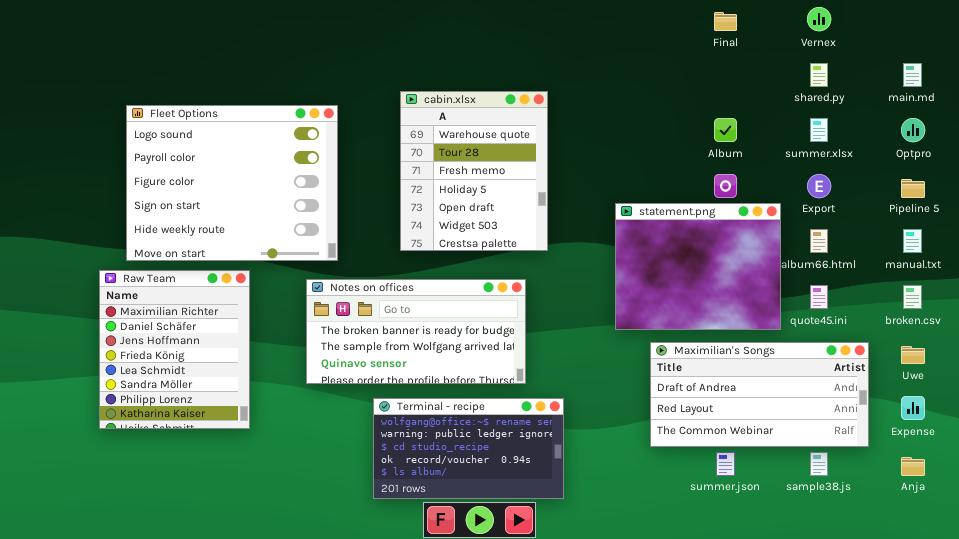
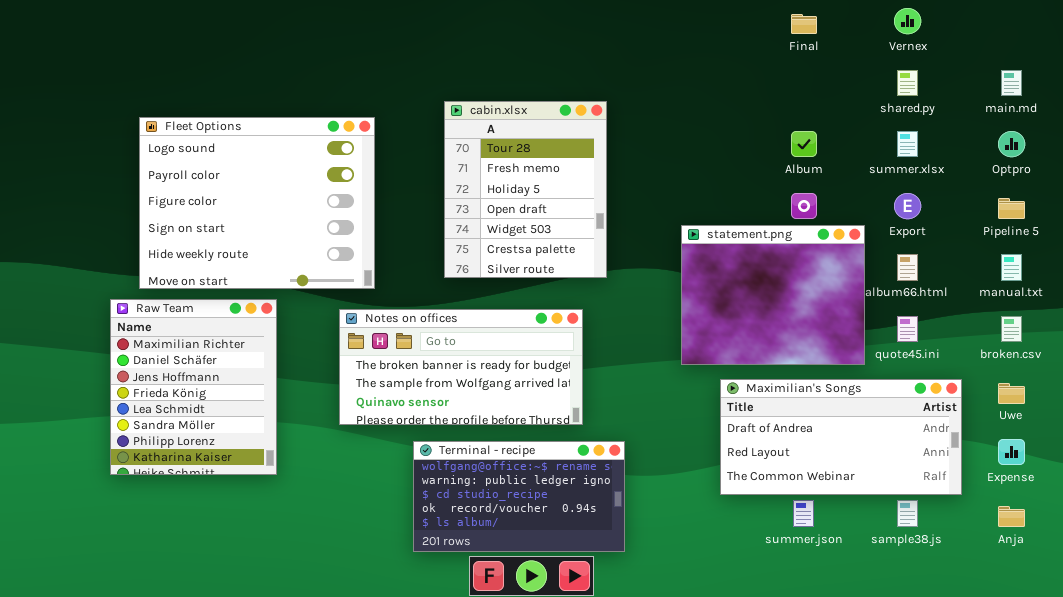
cabin.xlsx: [400,91,548,251] -> [444,101,607,278], scrolled down 1 row

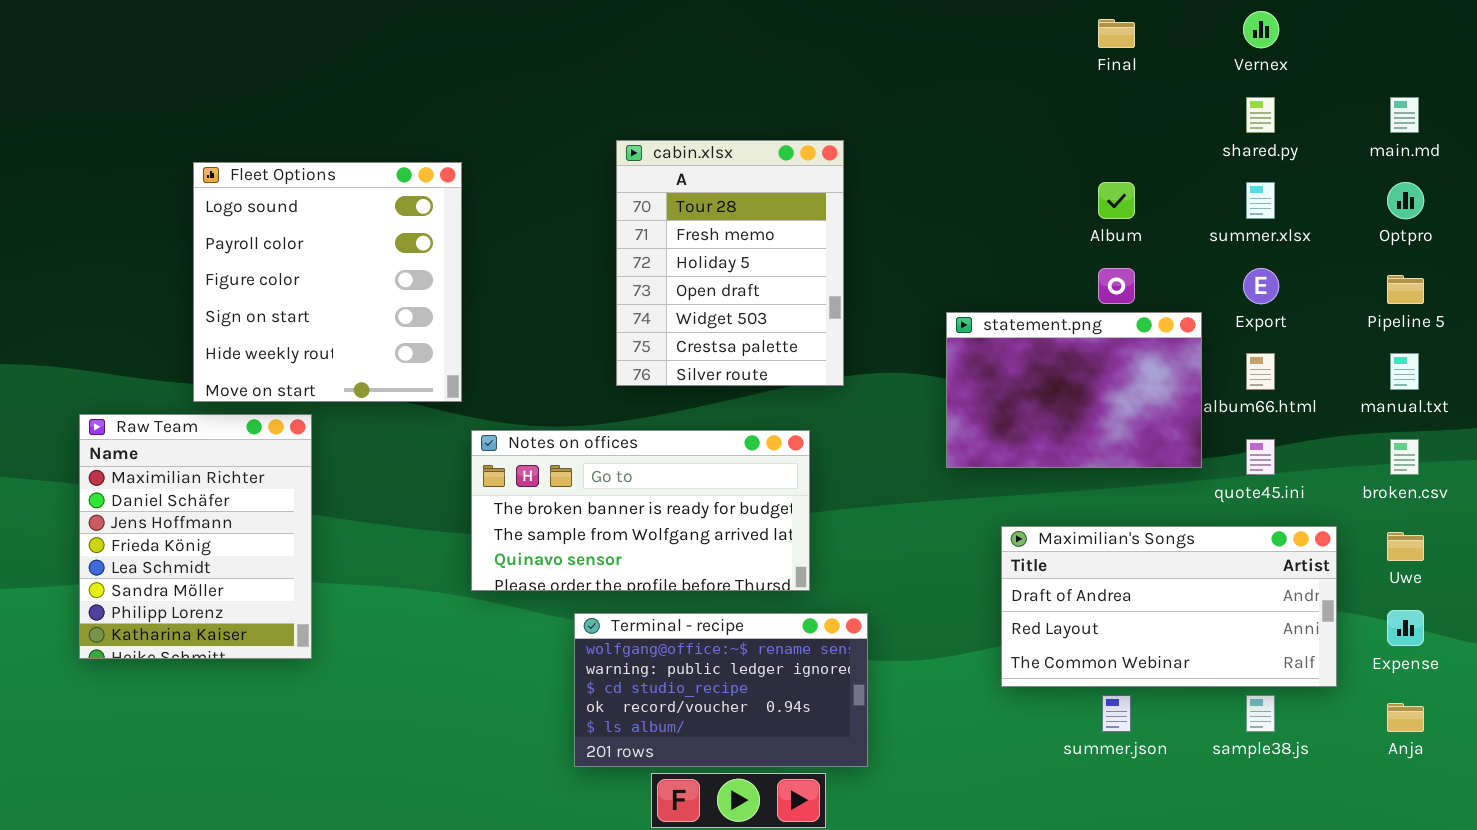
Fleet Options: [139,117,375,289] -> [193,162,462,402], resized
statement.png: [681,225,865,365] -> [946,312,1202,468], resized
Raw Team: [110,299,277,475] -> [79,414,312,659], moved

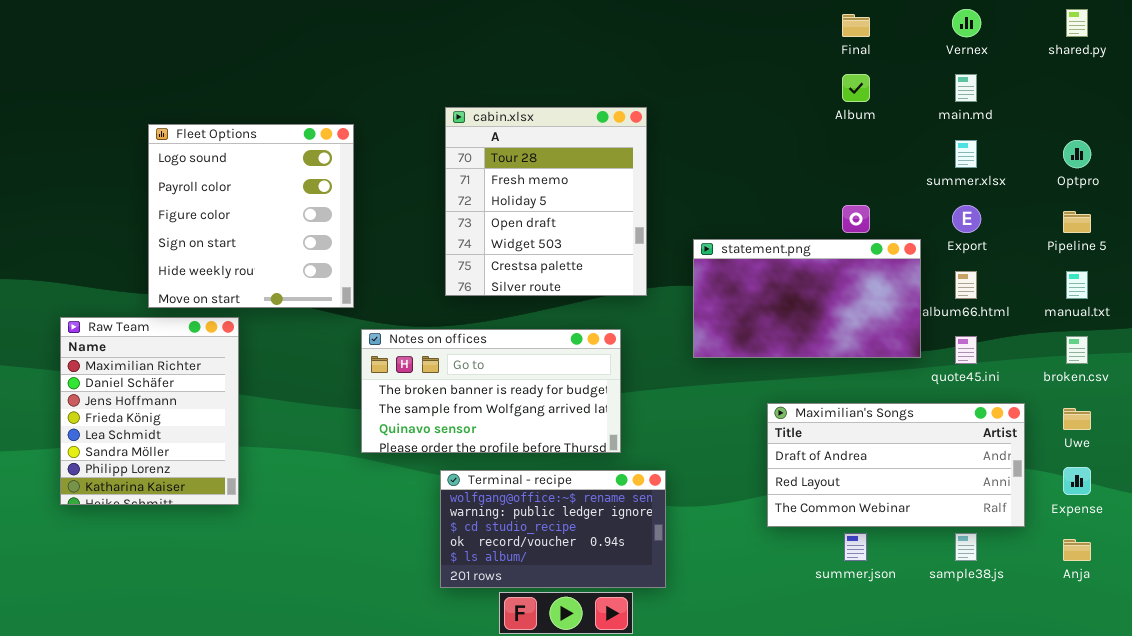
shared.py: [1246,97,1275,133] -> [1066,9,1088,37], moved
main.md: [1390,97,1419,133] -> [955,74,977,102], moved
cabin.xlsx: [616,140,844,386] -> [445,107,647,296], resized
Album: [1098,182,1135,219] -> [842,74,870,102], moved
statement.png: [946,312,1202,468] -> [693,239,921,358], resized

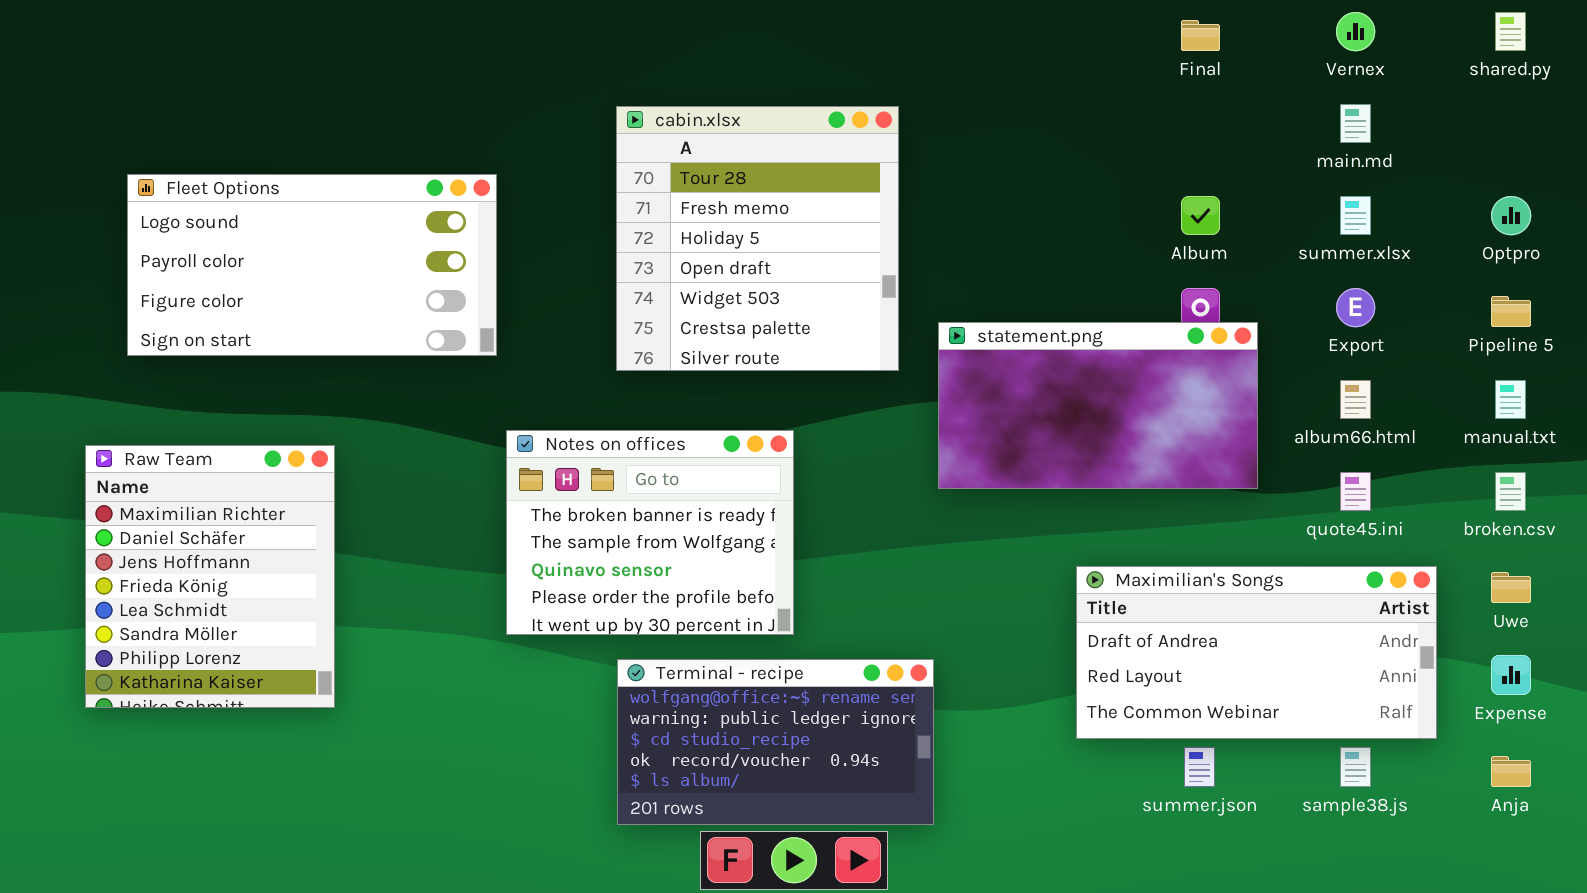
Album: [842,74,870,102] -> [1181,196,1220,235], moved
cabin.xlsx: [445,107,647,296] -> [616,106,899,371], moved
Fleet Options: [148,124,354,308] -> [127,174,497,356], resized
statement.png: [693,239,921,358] -> [938,322,1258,489], moved
Notes on offices: [361,329,621,453] -> [506,430,794,635], resized

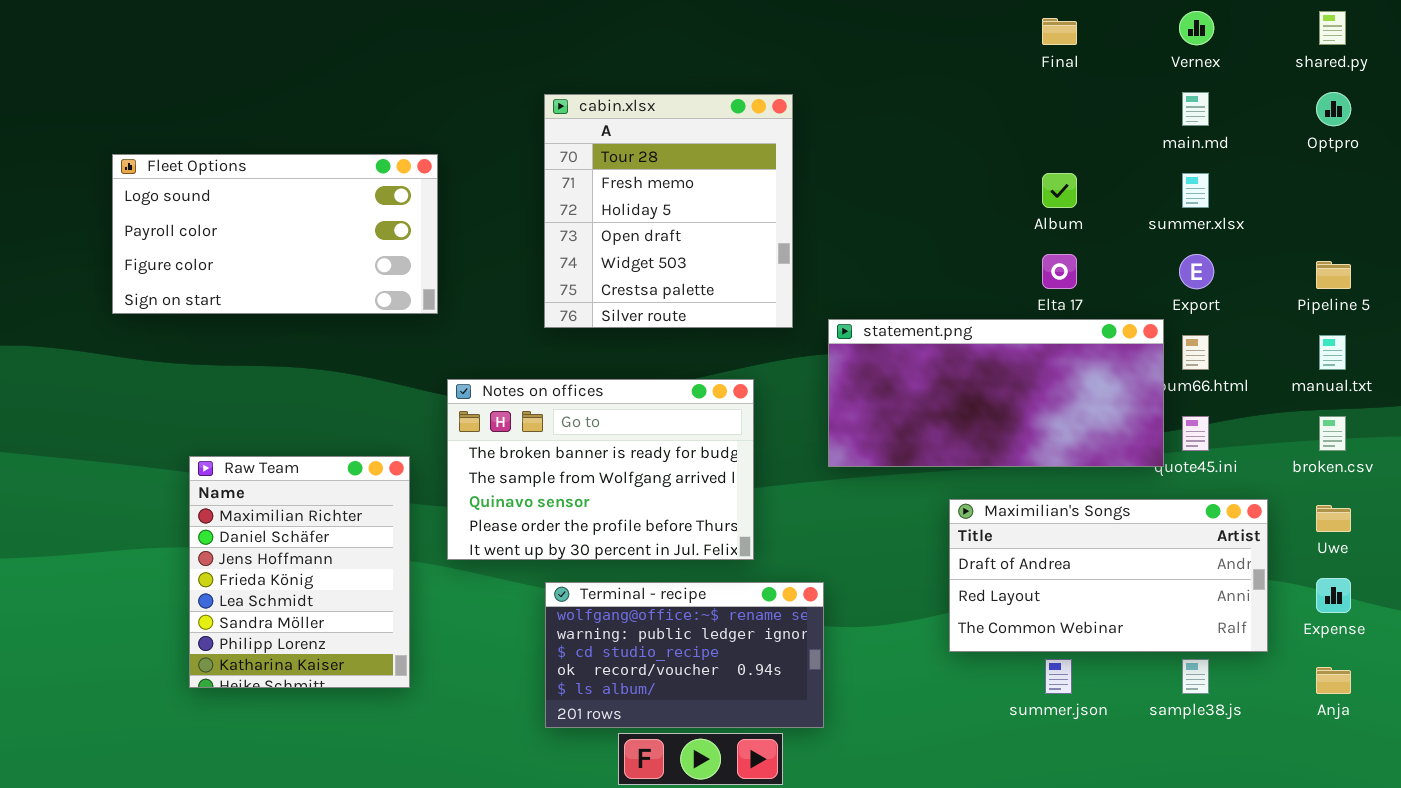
Optpro: [1491,196,1531,235] -> [1316,92,1351,126], moved
statement.png: [938,322,1258,489] -> [828,319,1164,467], moved, resized
Notes on offices: [506,430,794,635] -> [447,379,754,560], resized
Raw Team: [85,445,335,708] -> [189,456,410,688], moved

